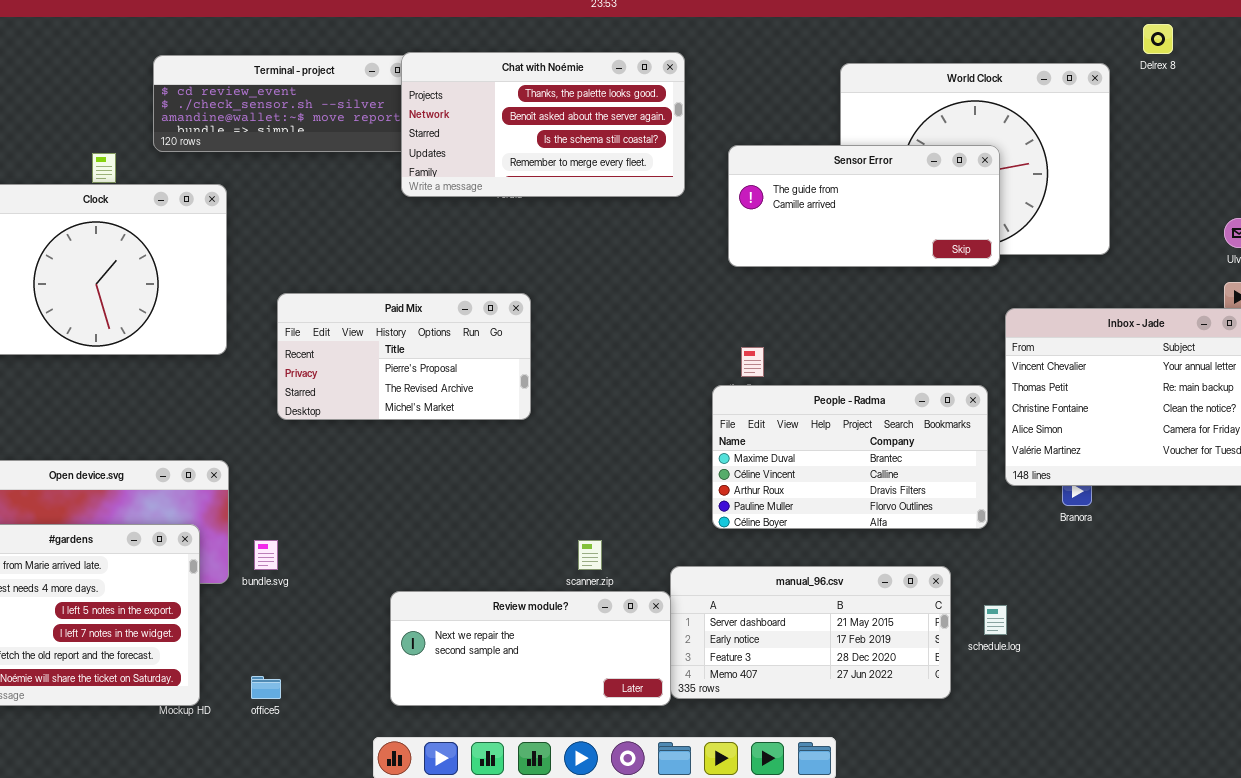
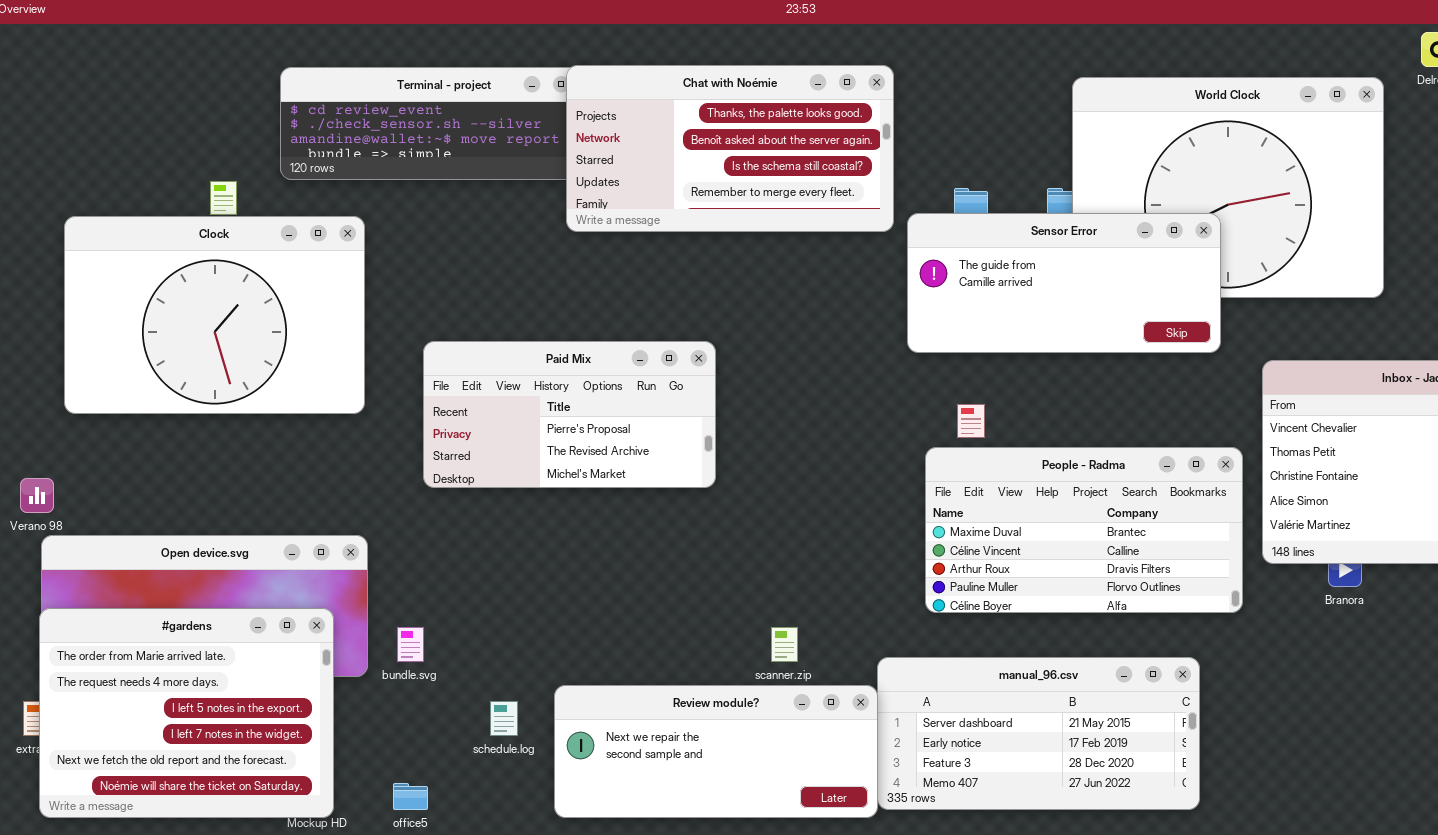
Sensor Error: [728,145,1000,267] -> [907,213,1221,353], moved
schedule.log: [984,605,1007,635] -> [490,701,518,736], moved

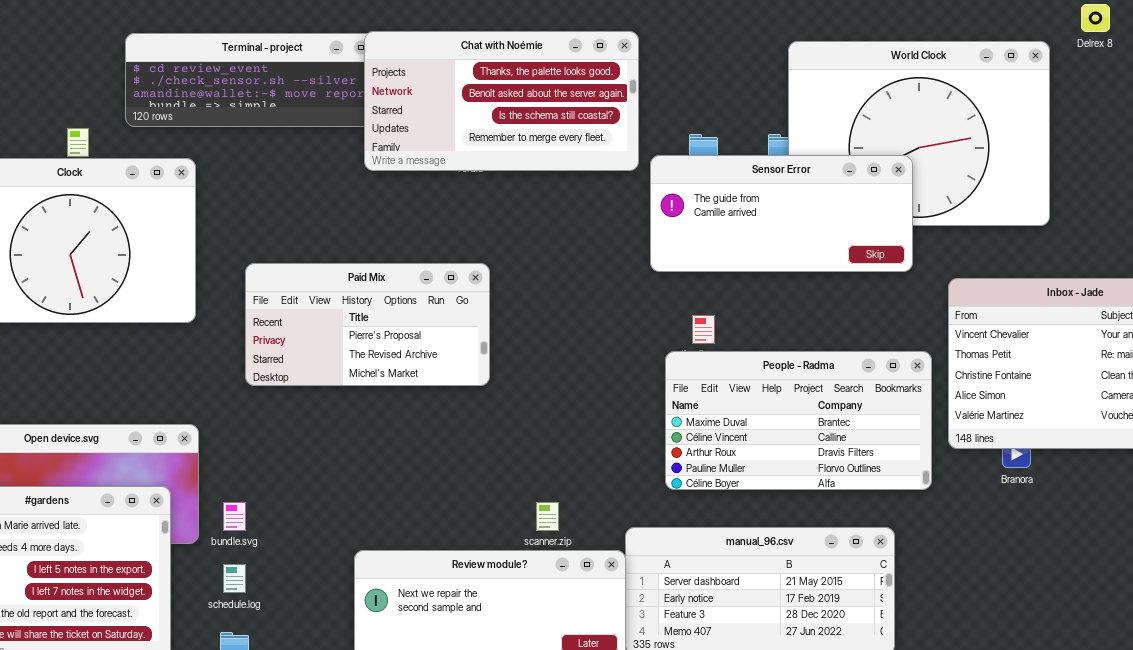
schedule.log: [490,701,518,736] -> [223,564,246,593], moved

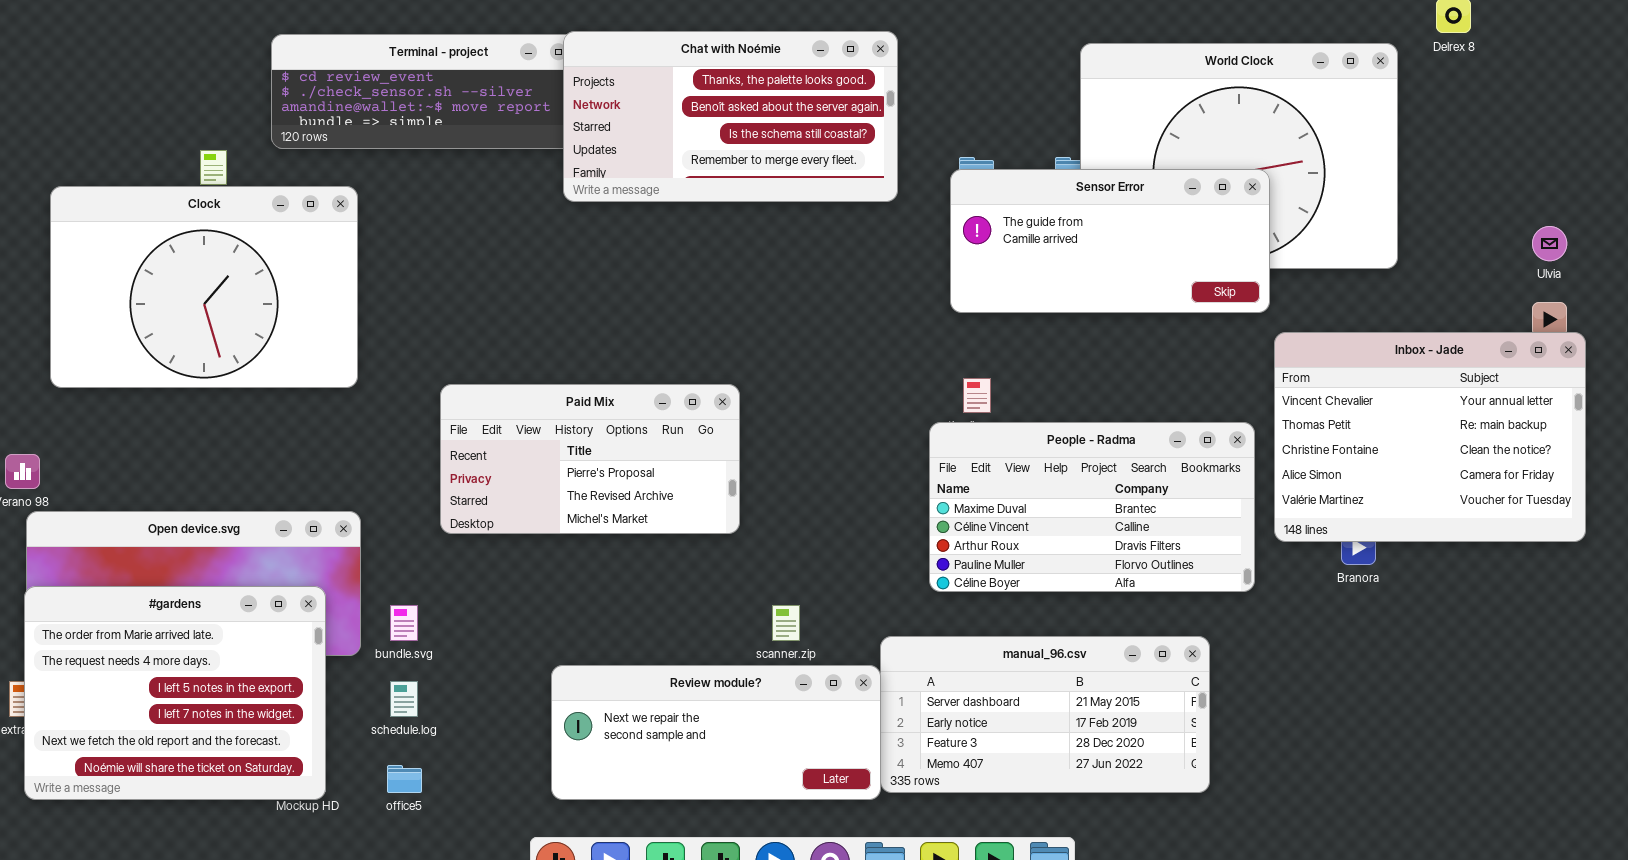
Sensor Error: [650,155,913,272] -> [950,169,1270,313], moved
Paid Mix: [245,263,490,386] -> [440,384,740,534], moved

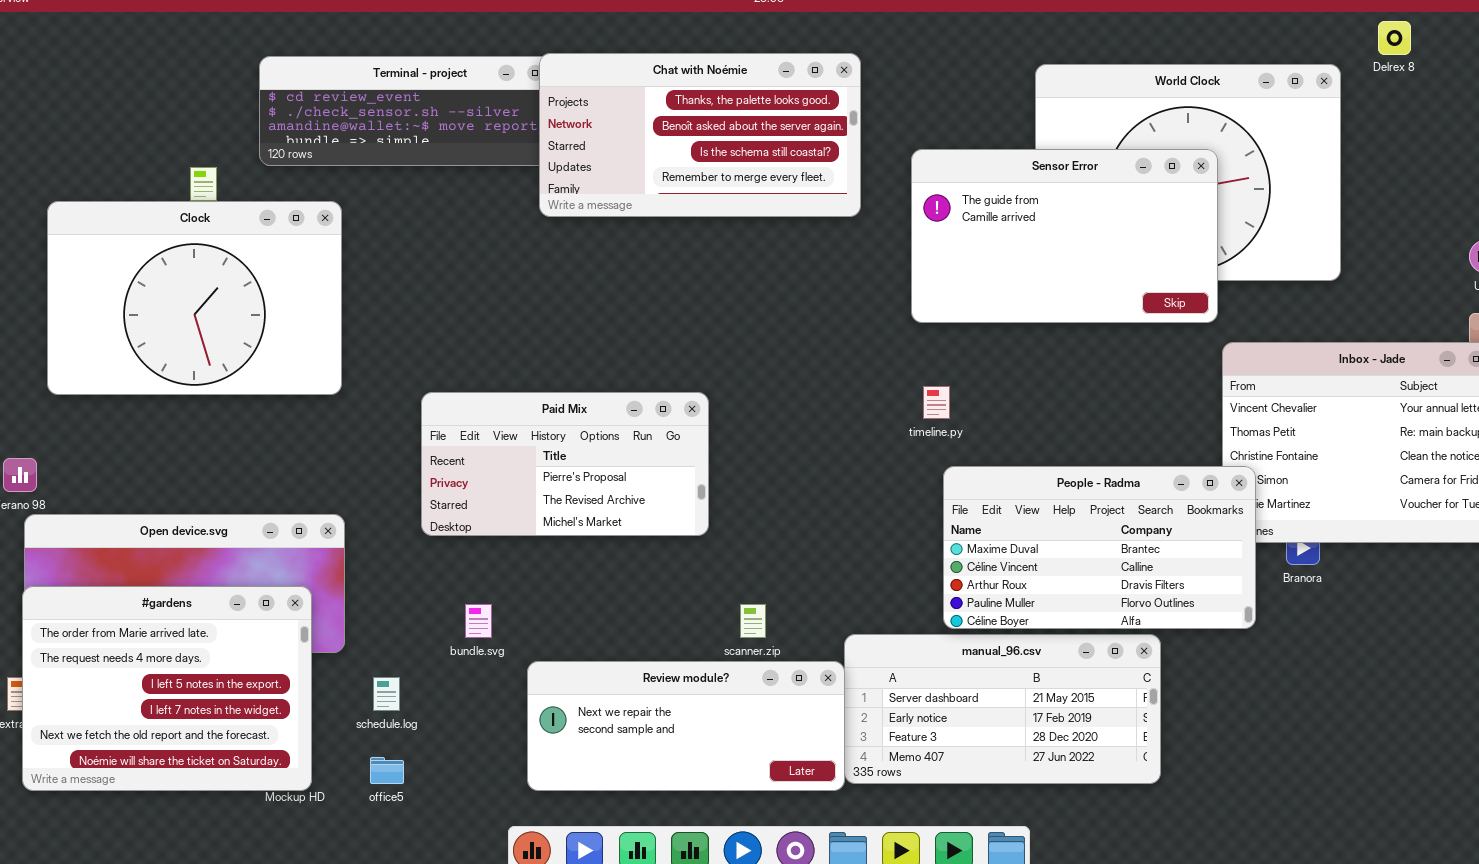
Sensor Error: [950,169,1270,313] -> [911,149,1218,323], resized
People - Radma: [929,422,1255,592] -> [943,466,1256,629], moved
bundle.svg: [390,605,418,641] -> [465,604,492,638], moved

